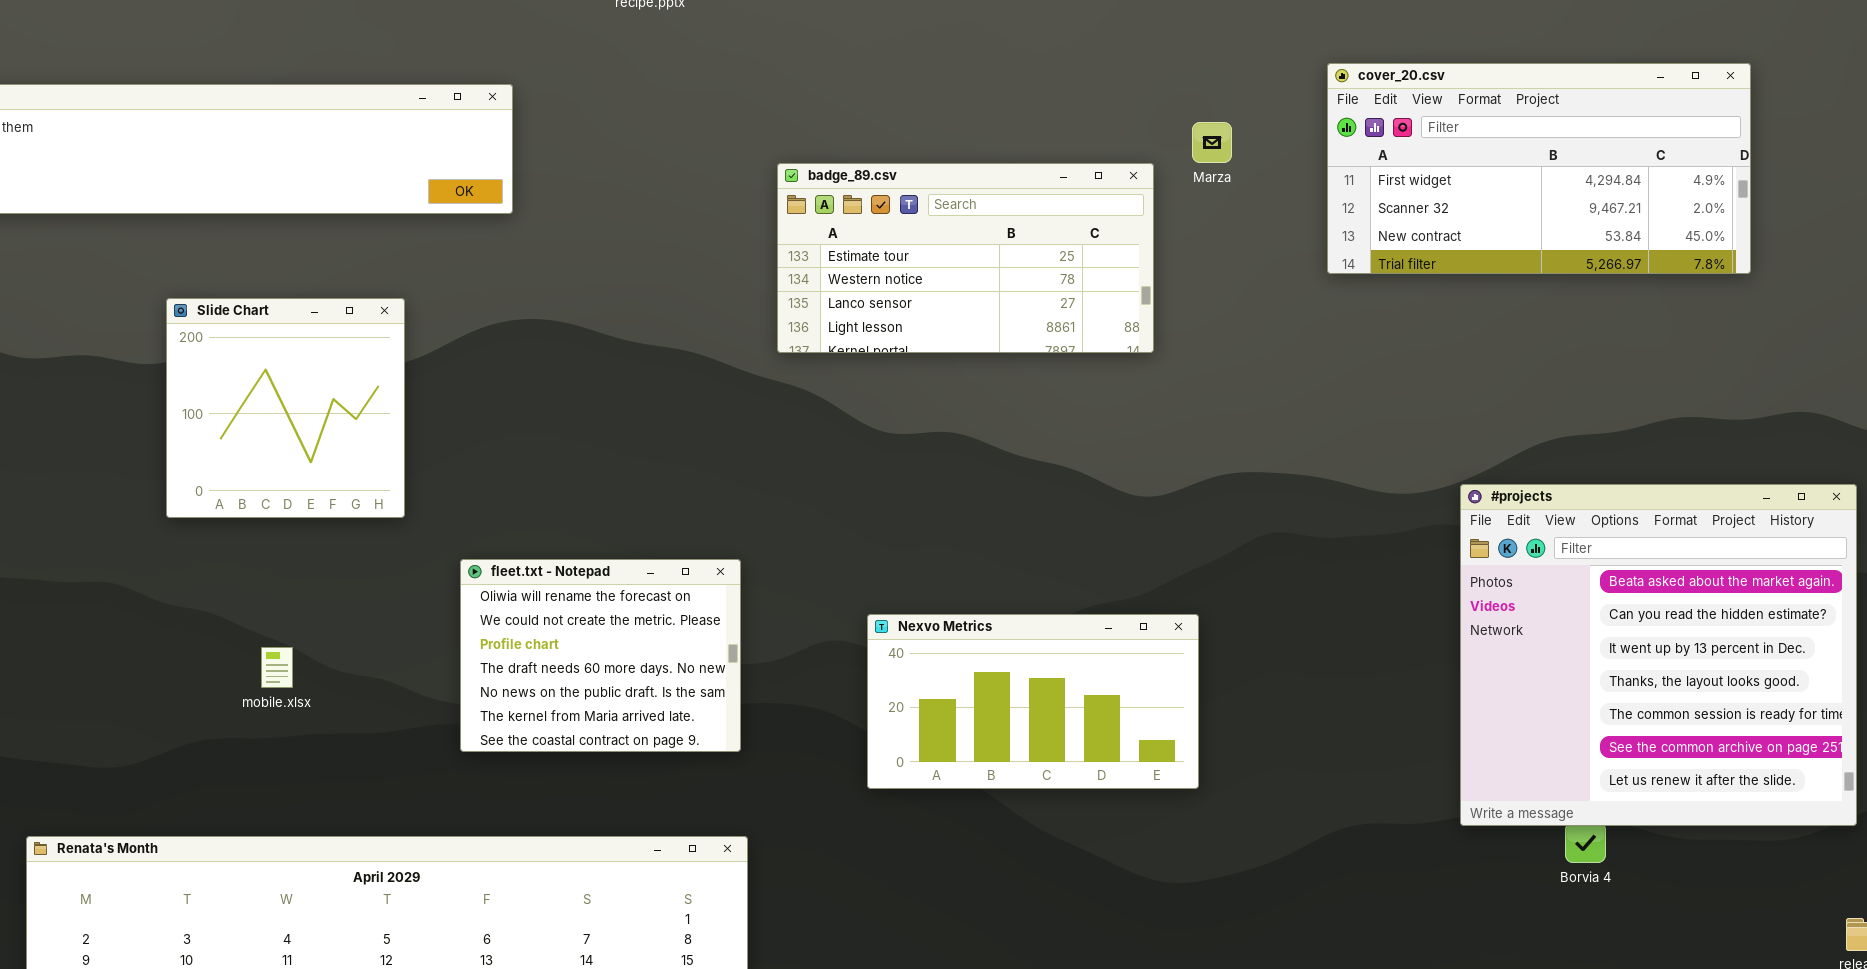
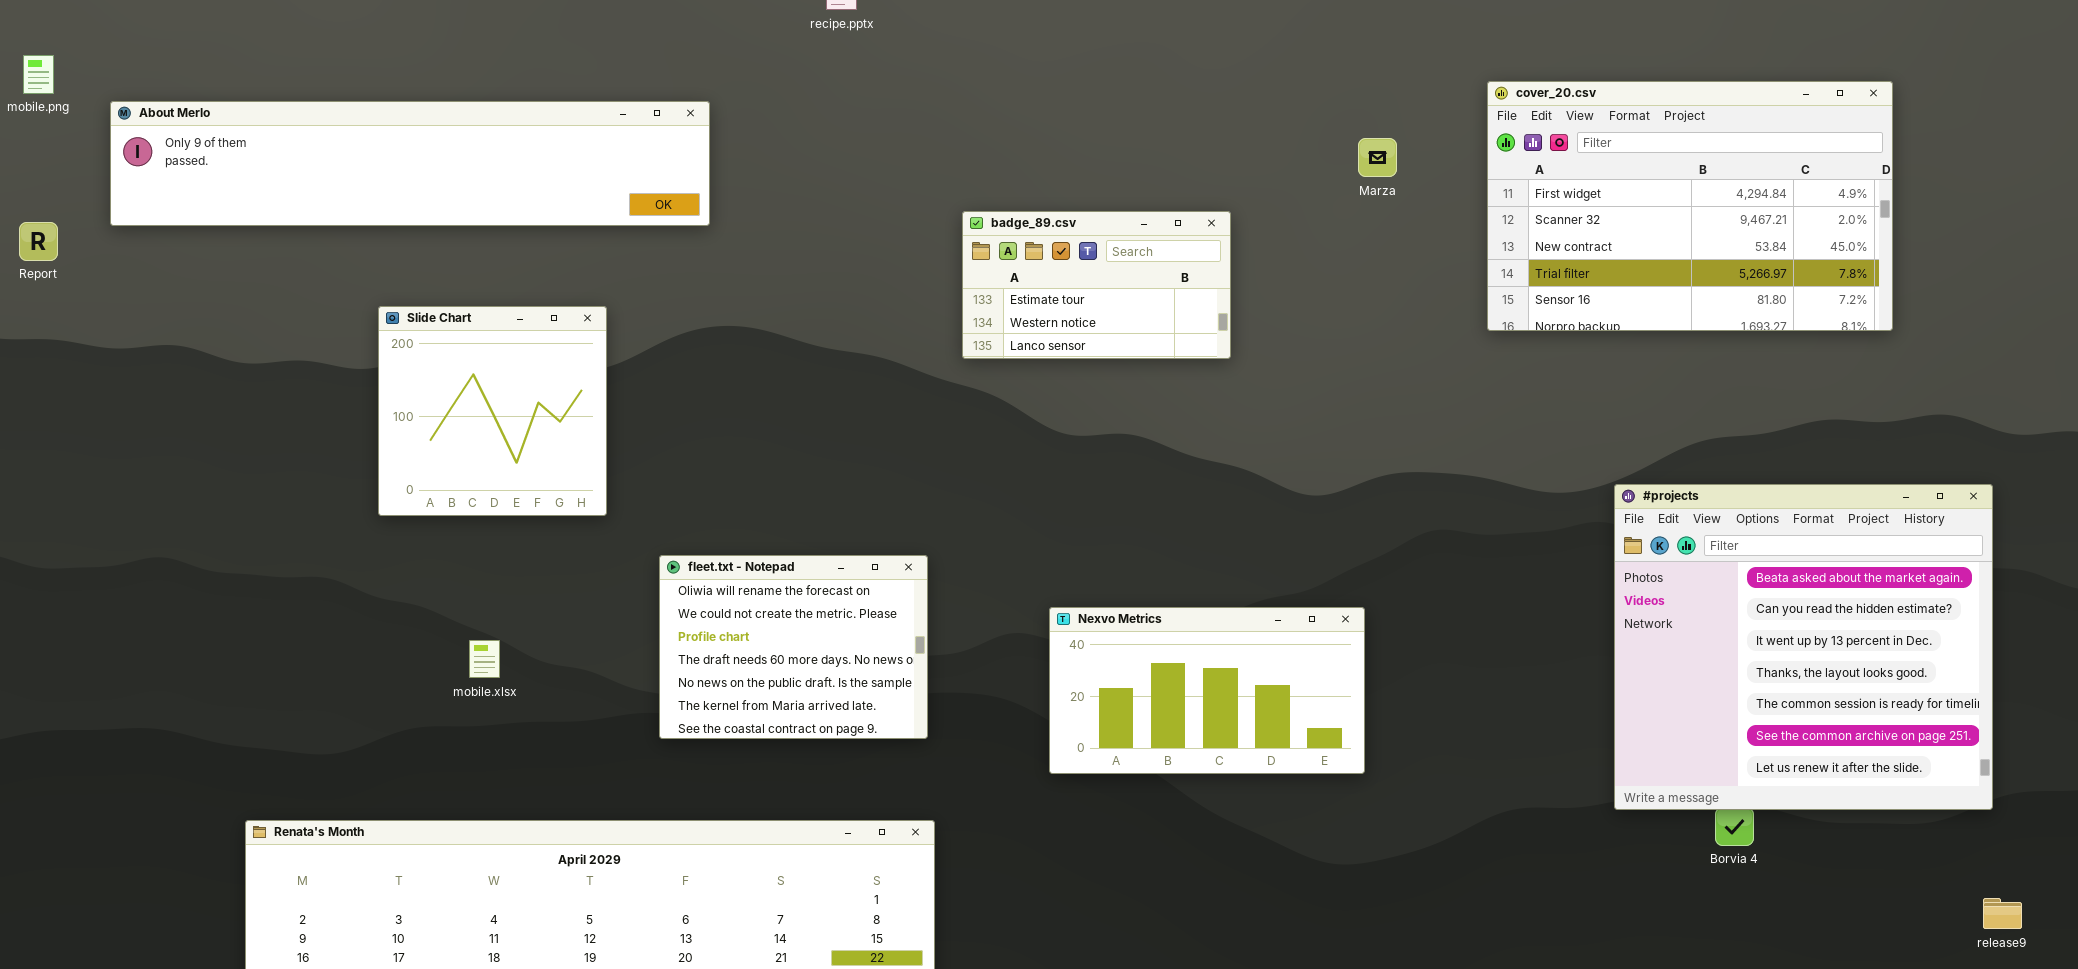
cover_20.csv: [1327,63,1751,274] -> [1487,81,1893,331], resized
badge_89.csv: [777,163,1154,353] -> [962,211,1231,359], resized

